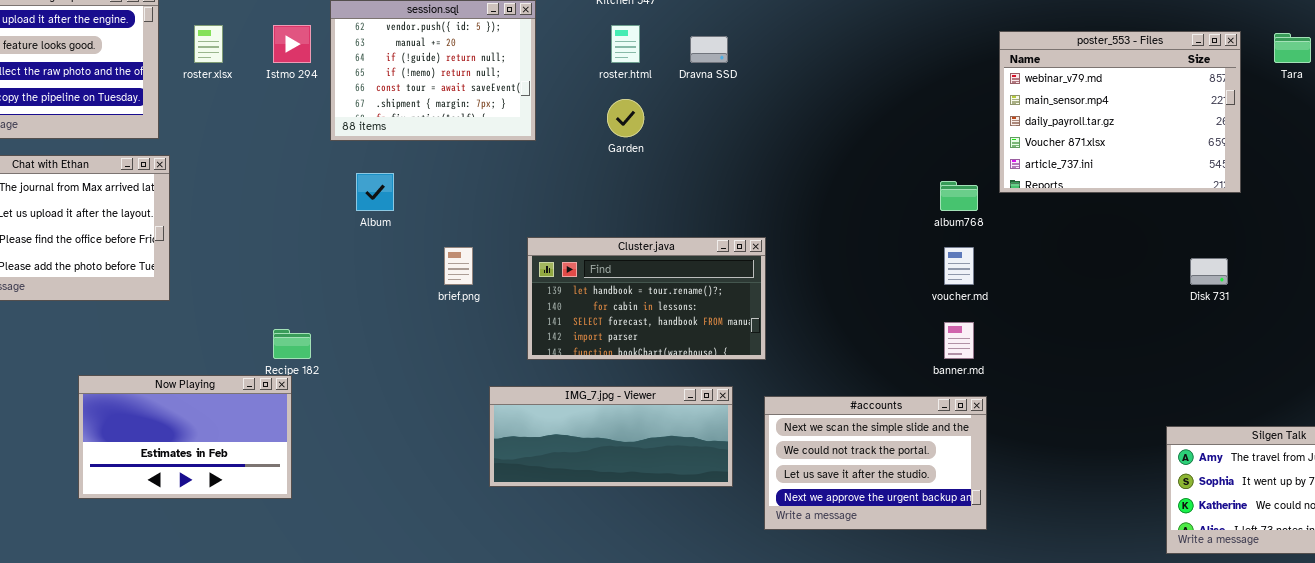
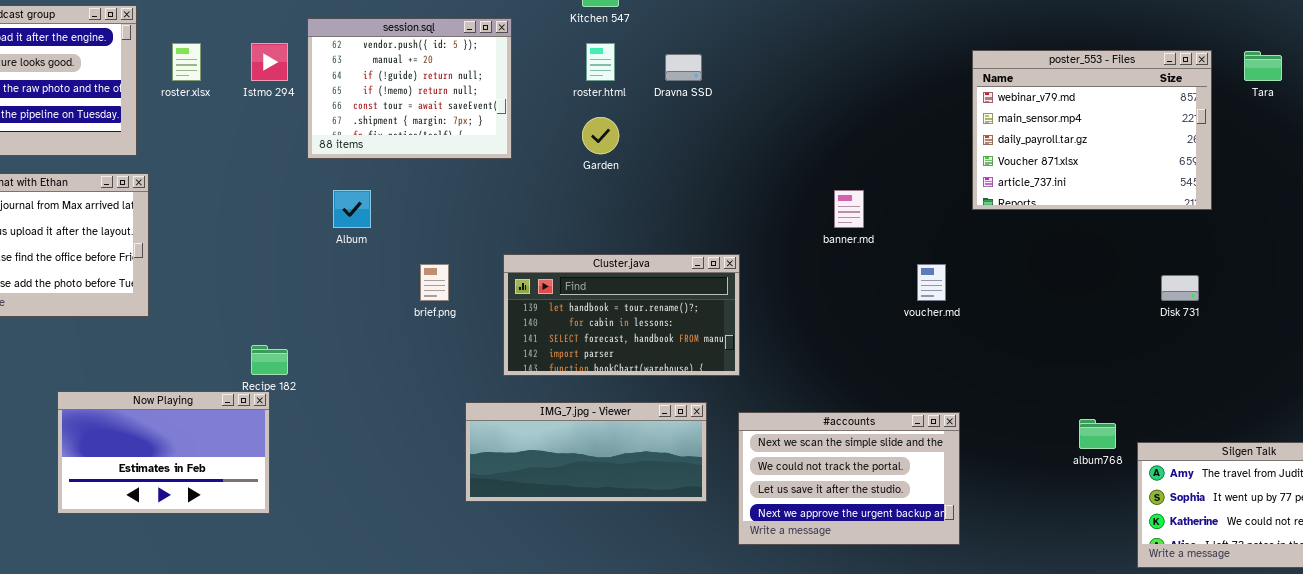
album768: [940,181,978,211] -> [1079,419,1116,449], moved
banner.md: [944,322,974,359] -> [834,190,864,228], moved

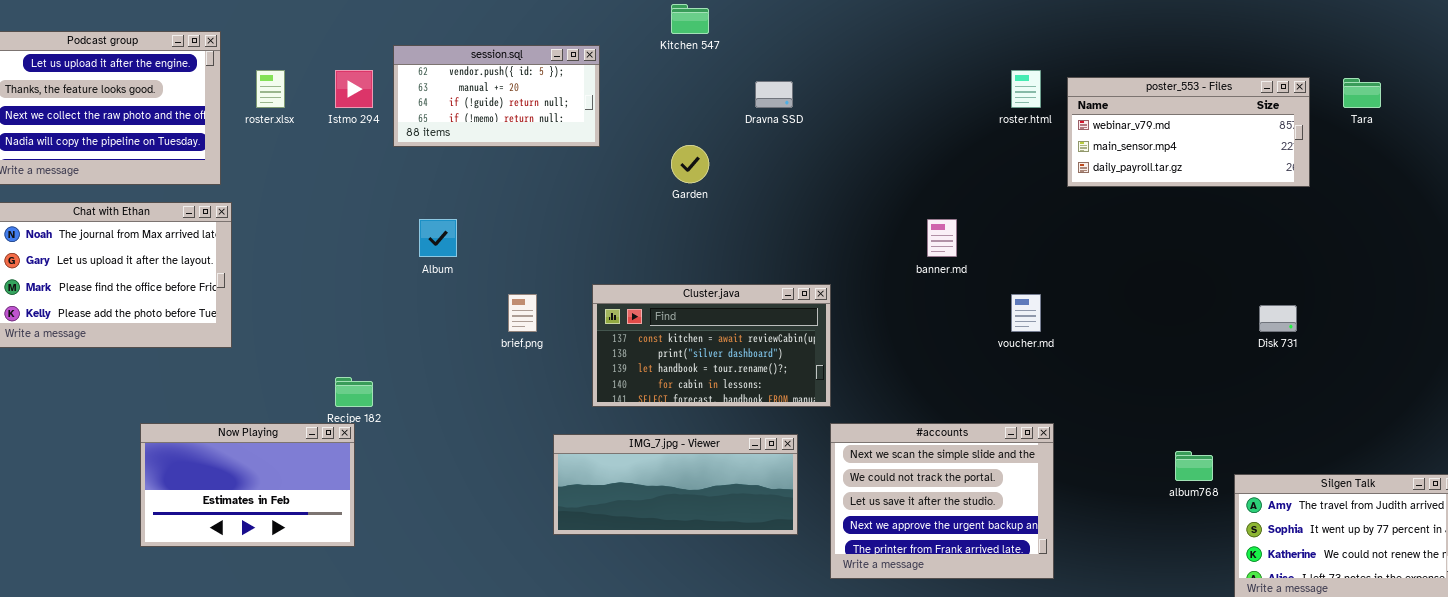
session.sql: [307,18,512,159] -> [393,45,600,147], resized
roster.html: [586,43,615,81] -> [1011,70,1041,108], moved
poster_553 - Files: [972,50,1212,210] -> [1067,77,1310,187], resized
Cluster.java: [503,254,740,376] -> [592,284,831,407], scrolled up 2 rows
#accounts: [738,412,960,545] -> [830,423,1054,579], resized

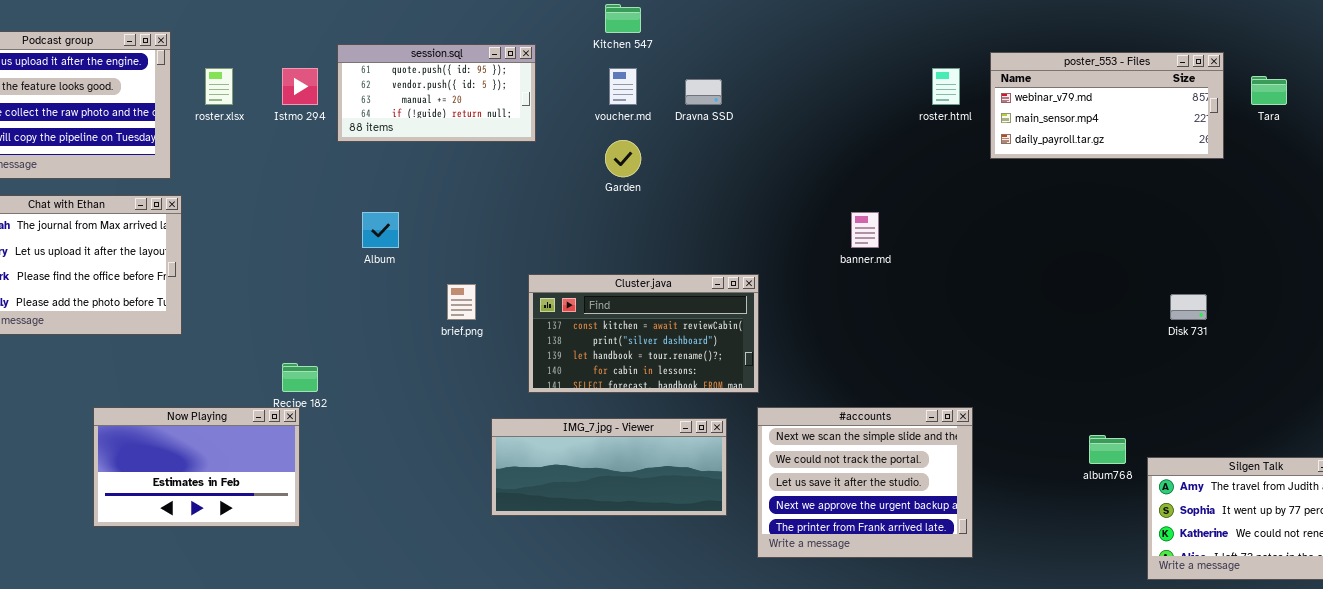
session.sql: [393,45,600,147] -> [337,44,536,142], scrolled up 1 row
poster_553 - Files: [1067,77,1310,187] -> [990,52,1224,159], moved
voucher.md: [1011,294,1041,332] -> [609,68,637,105], moved

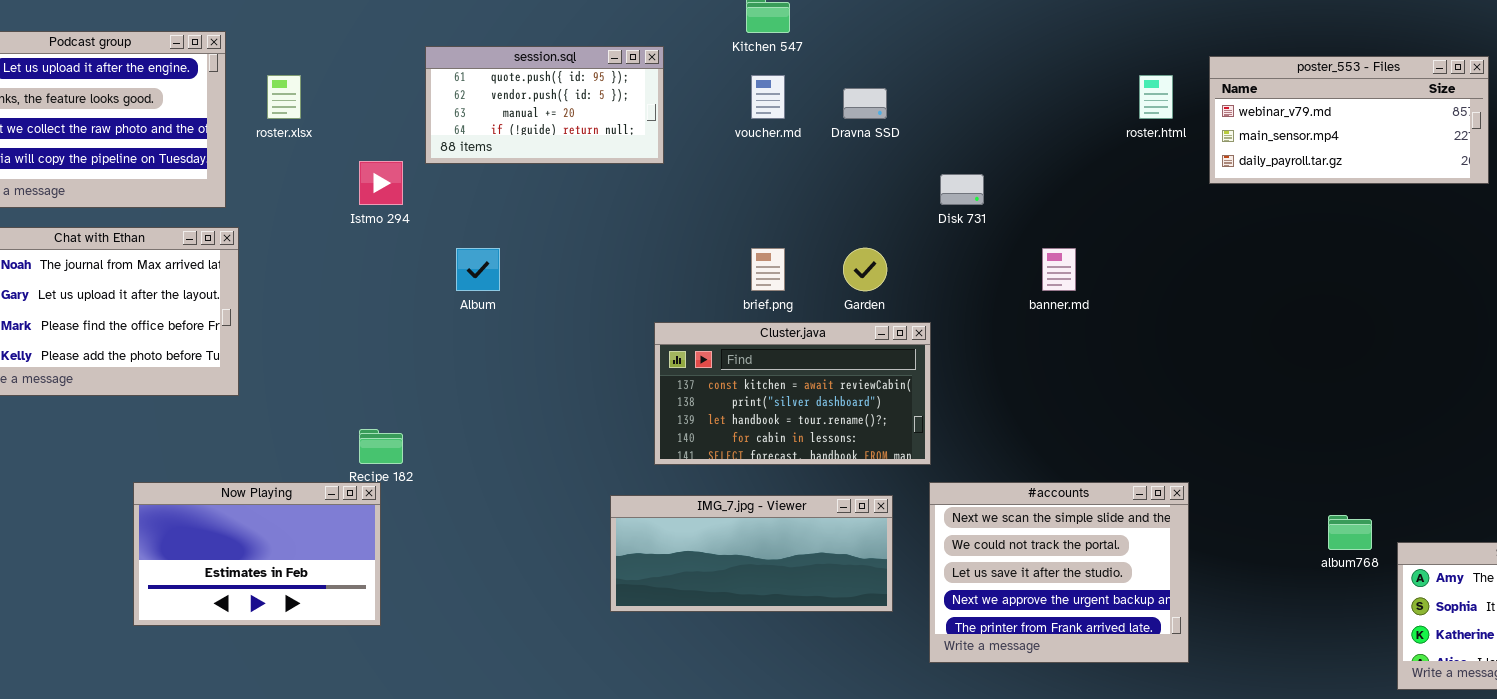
Istmo 294: [282,68,318,105] -> [359,161,403,205], moved
Garden: [605,140,641,177] -> [843,248,887,291], moved
brief.png: [447,284,476,320] -> [751,248,785,291], moved
Disk 731: [1170,294,1207,320] -> [940,174,984,205], moved

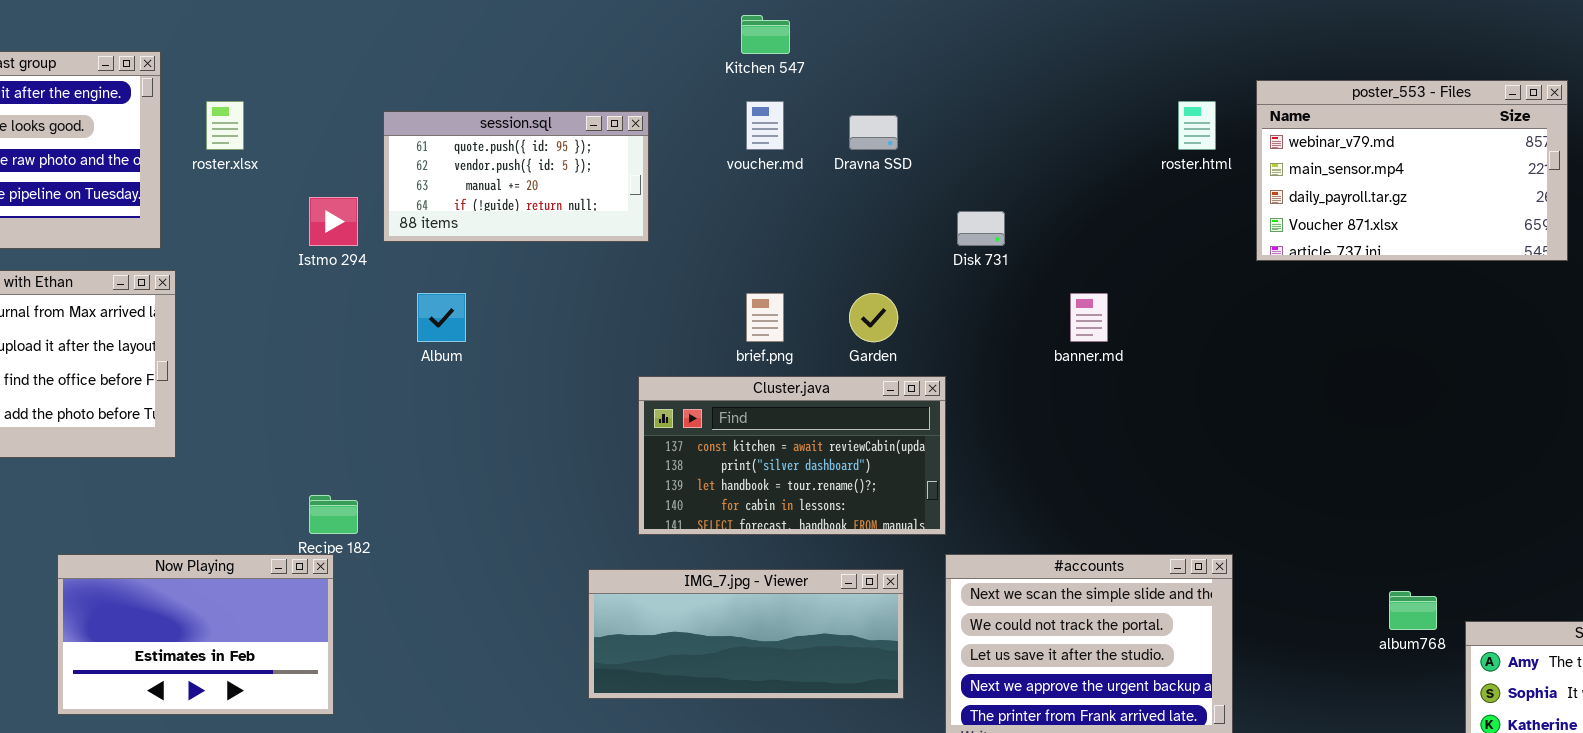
session.sql: [425,46,664,164] -> [383,111,649,242], moved
poster_553 - Files: [1209,56,1489,184] -> [1256,80,1568,261], resized

